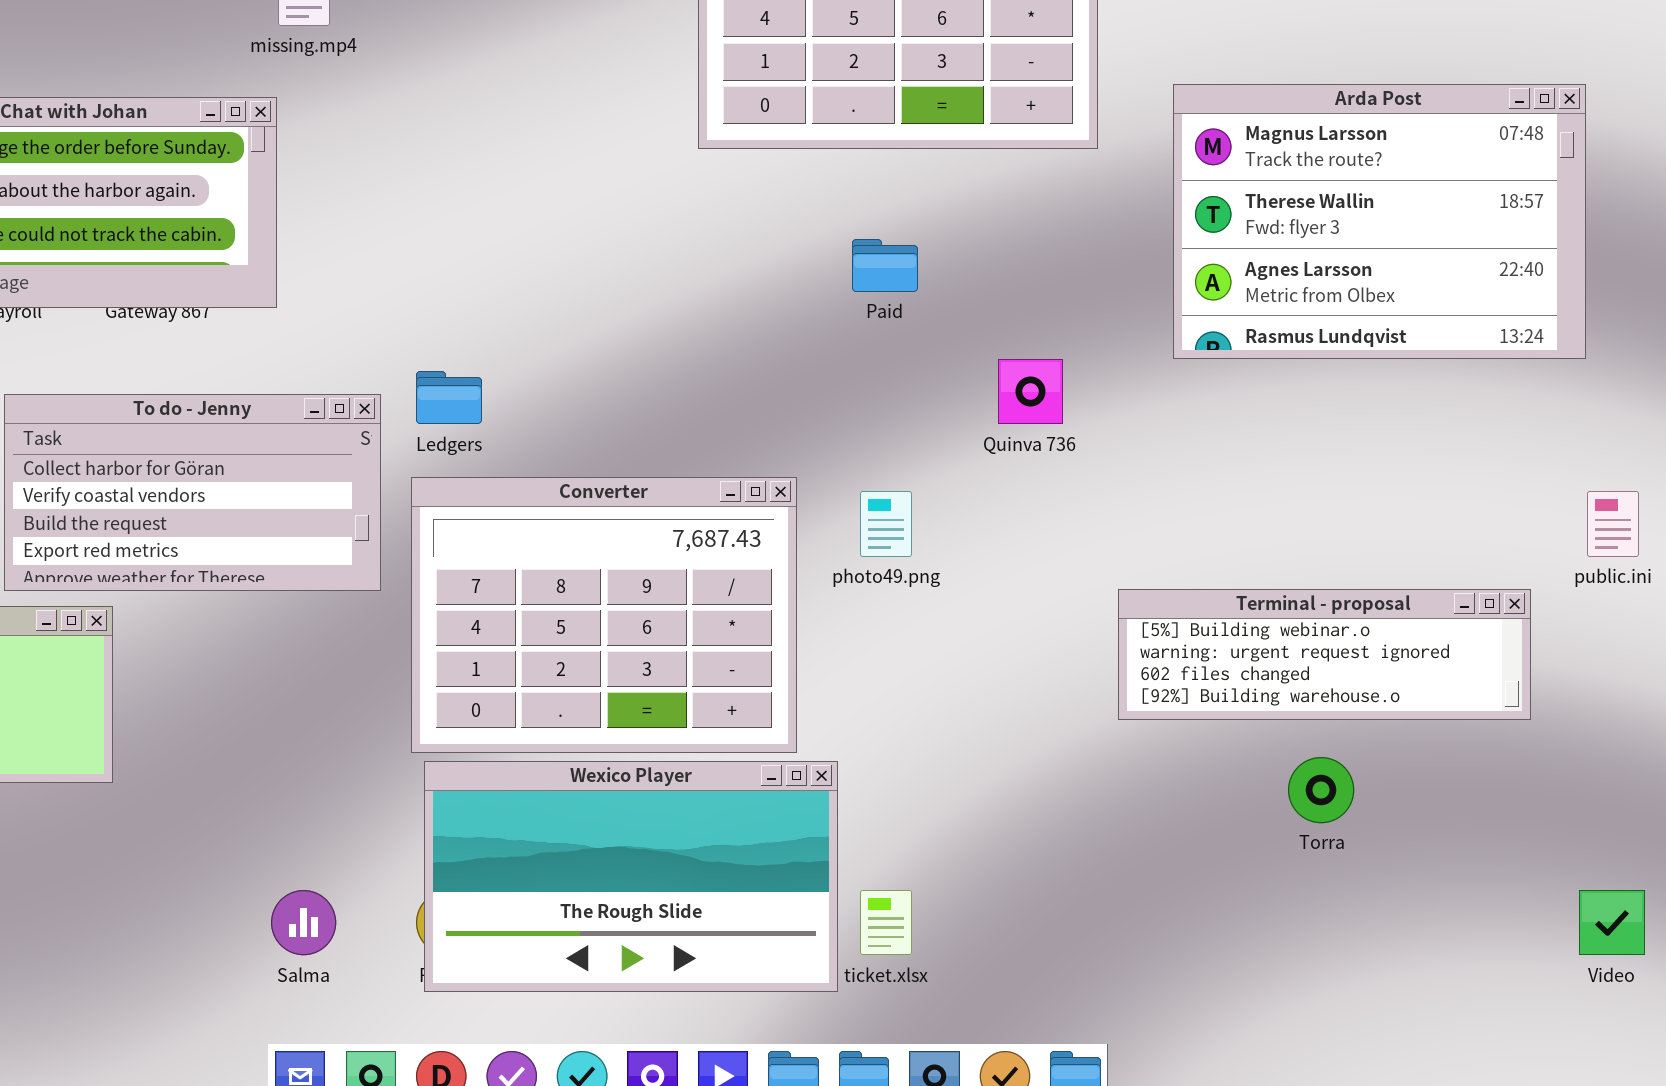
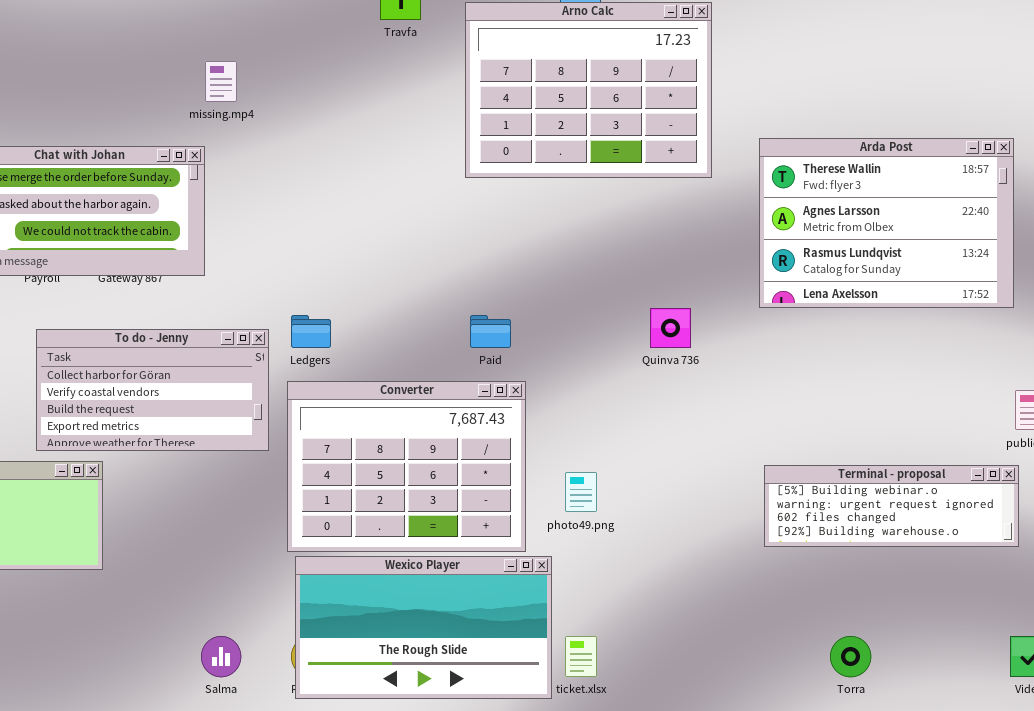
Arda Post: [1173,84,1586,359] -> [759,138,1014,308], scrolled down 1 row
Paid: [852,239,918,292] -> [470,315,511,348], moved
photo49.png: [860,491,912,557] -> [565,472,597,512], moved
Terminal - proposal: [1118,589,1531,720] -> [764,465,1019,547], moved
Torra: [1288,757,1354,823] -> [830,636,871,677], moved

